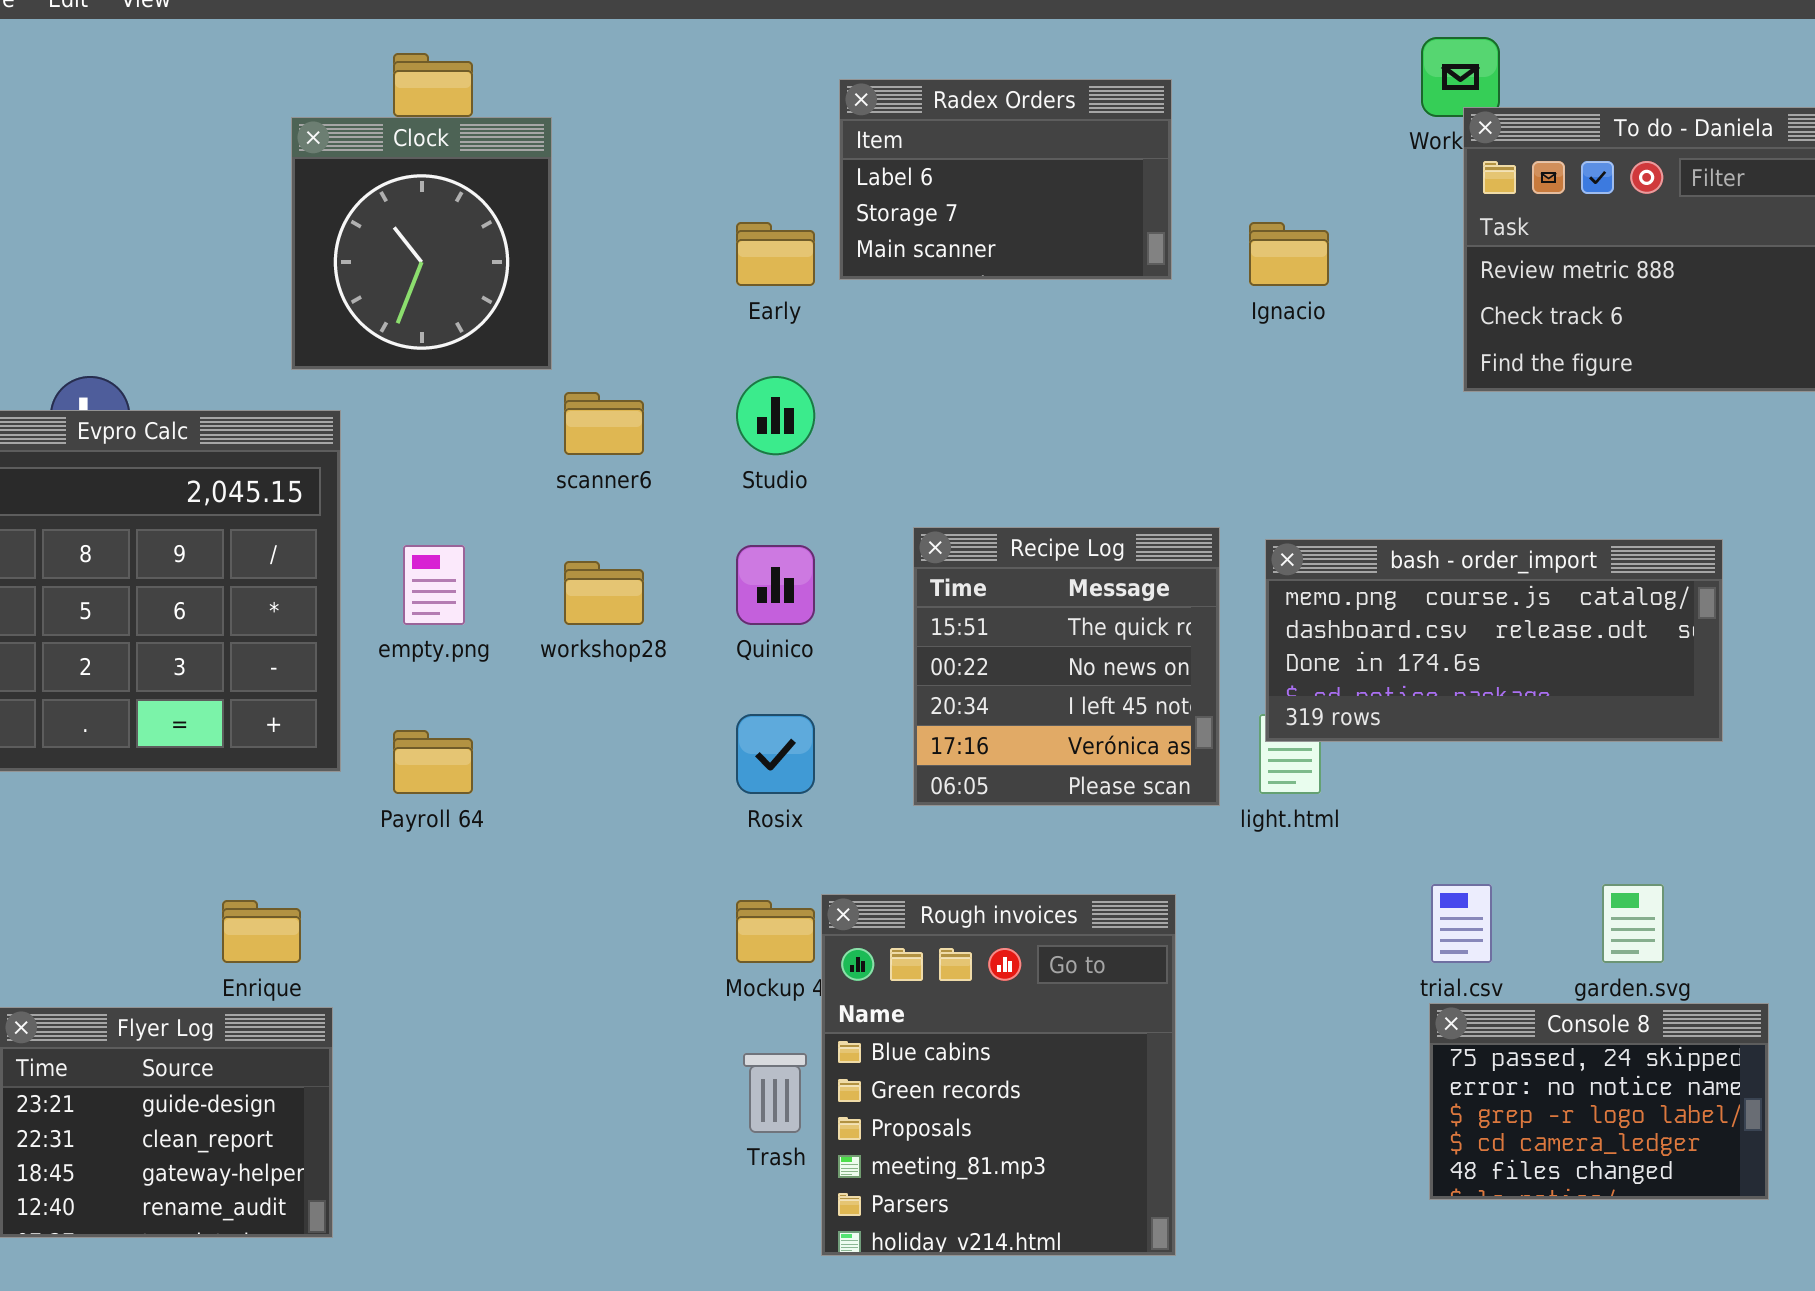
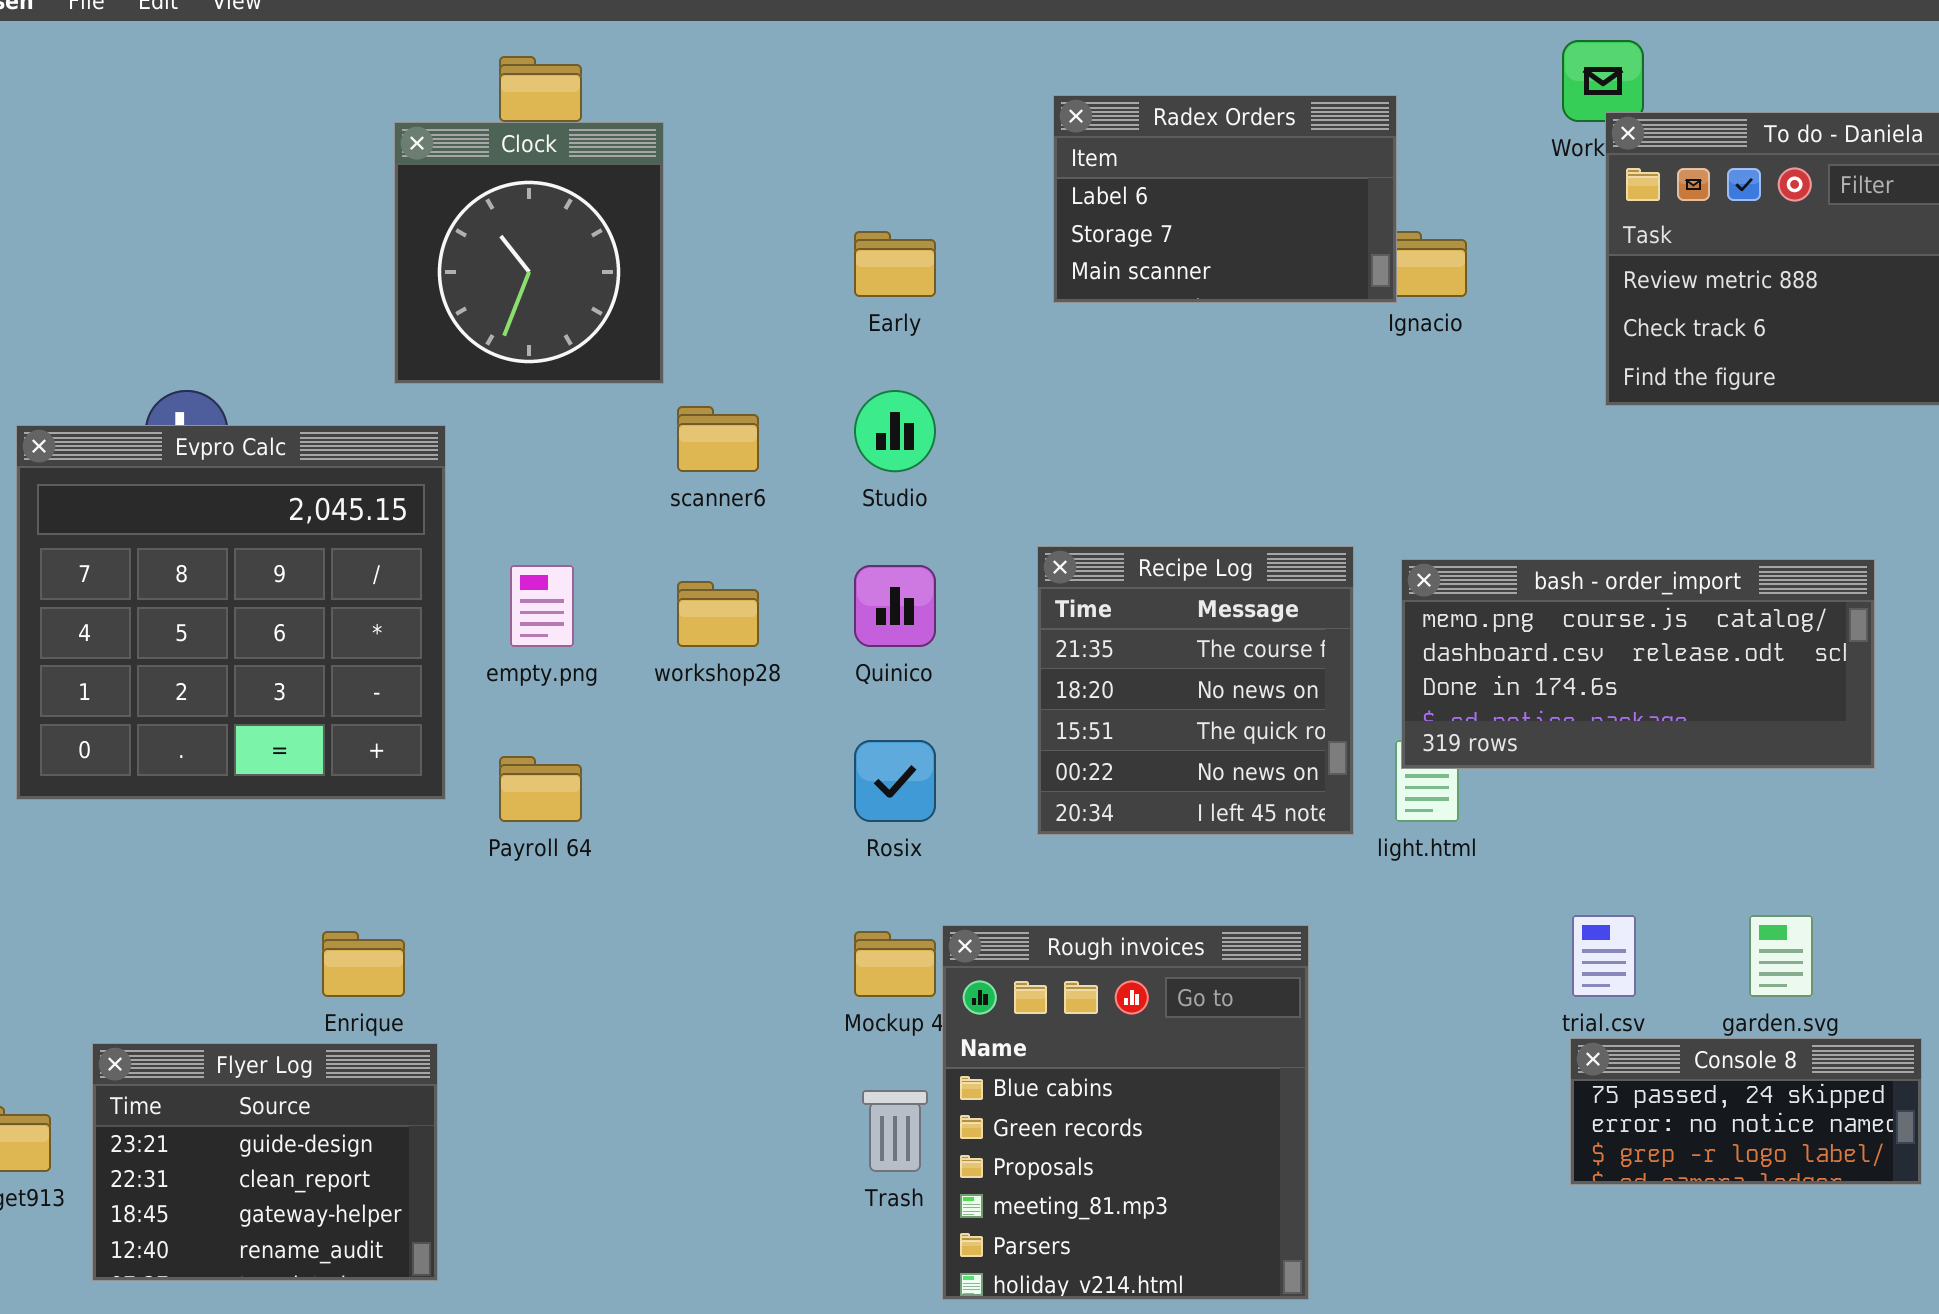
Radex Orders: [839,79,1172,280] -> [1053,95,1397,303], moved
Recipe Log: [913,527,1220,806] -> [1037,546,1354,835], scrolled up 2 rows
Console 8: [1429,1003,1769,1200] -> [1570,1038,1922,1185], resized

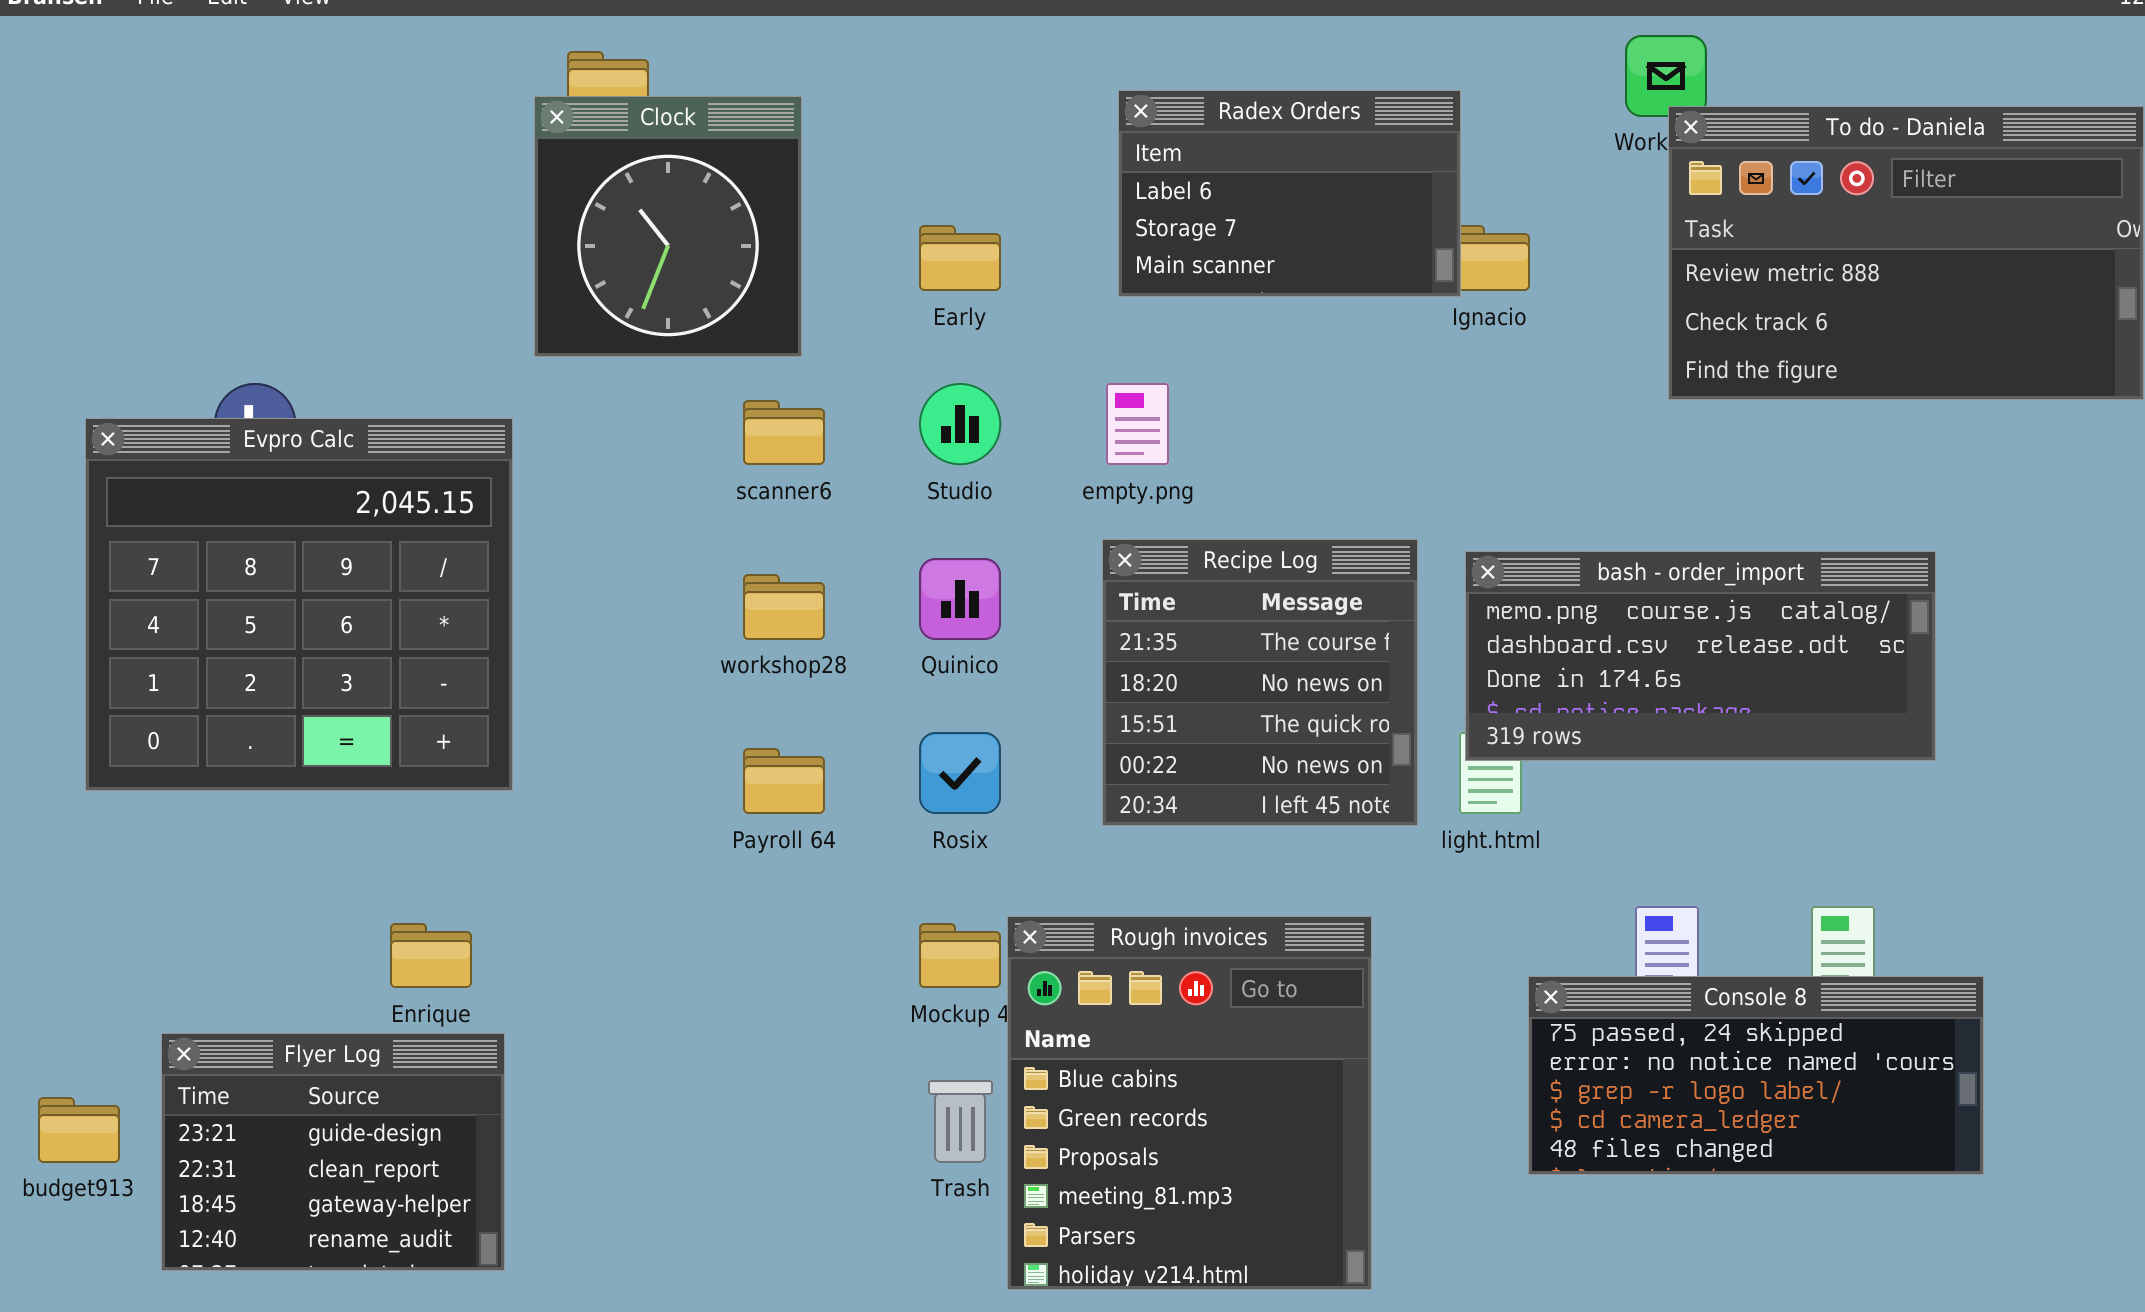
Clock: [394,122,664,384] -> [534,96,802,357], moved
empty.png: [510,565,574,647] -> [1106,383,1169,465], moved
Payroll 64: [499,756,582,822] -> [743,748,825,814], moved
Console 8: [1570,1038,1922,1185] -> [1528,976,1984,1175], resized

